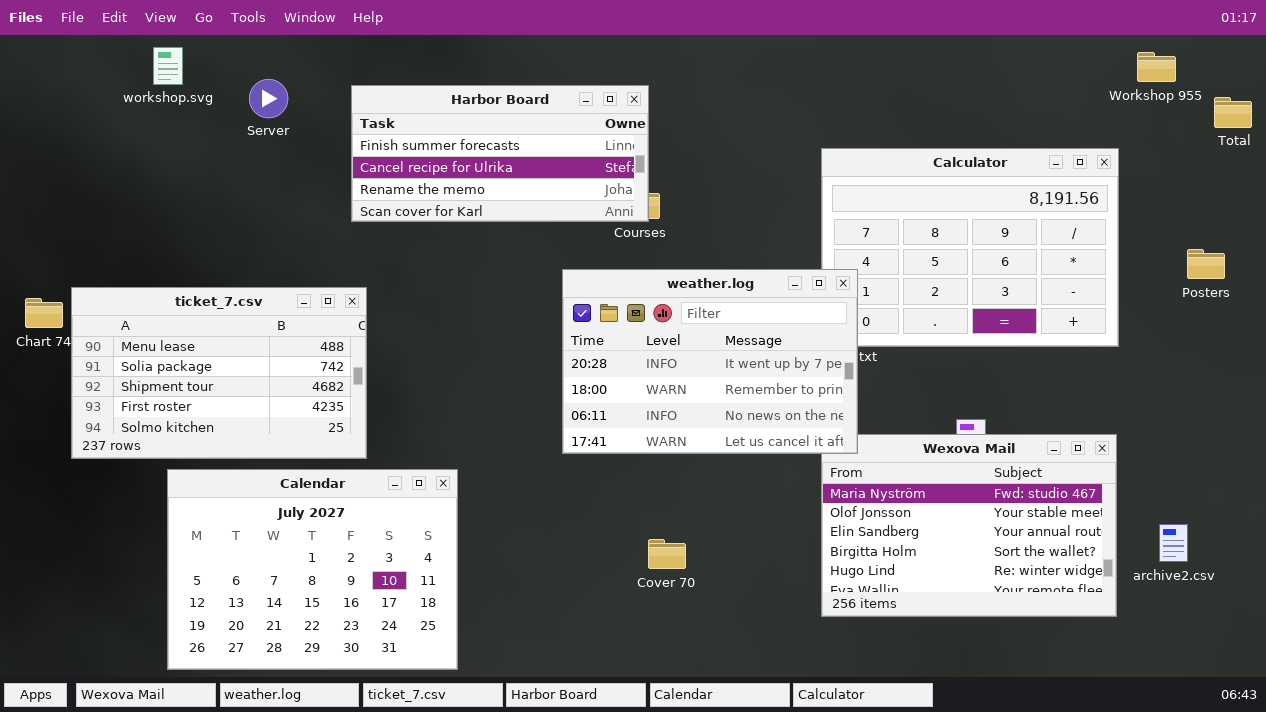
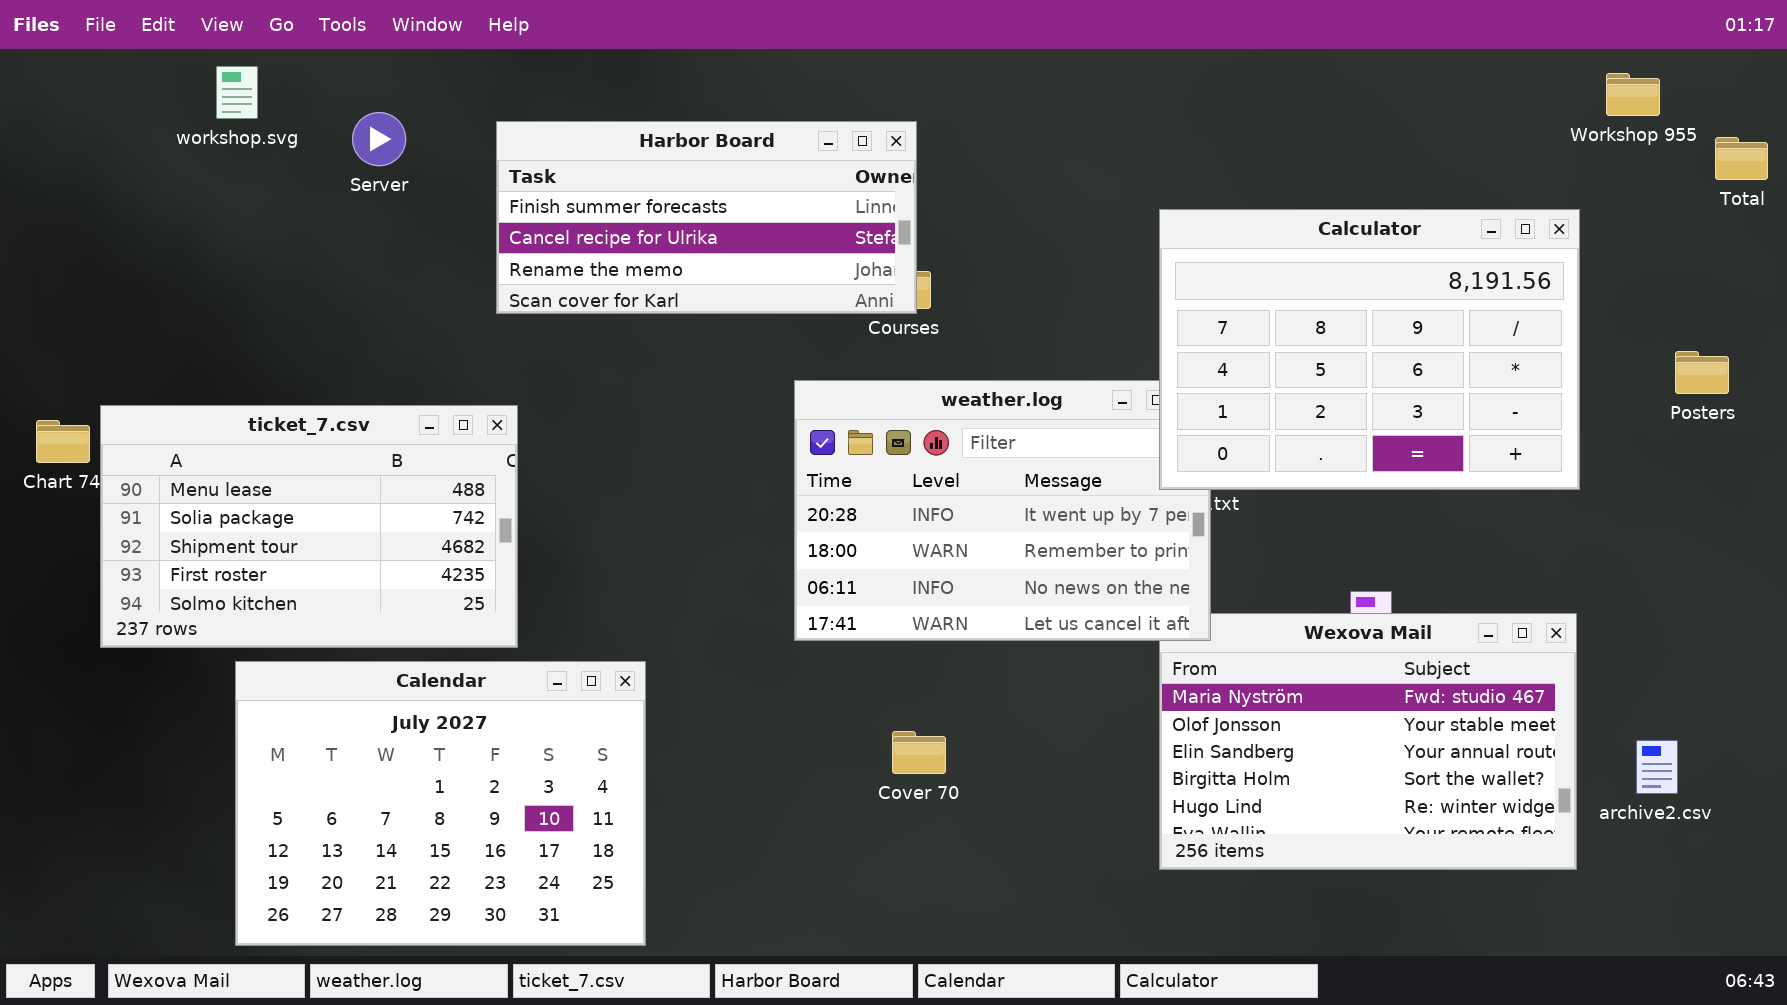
Calculator: [821,148,1119,347] -> [1159,209,1580,490], raised
Cover 70: [648,539,686,569] -> [892,731,946,774], moved

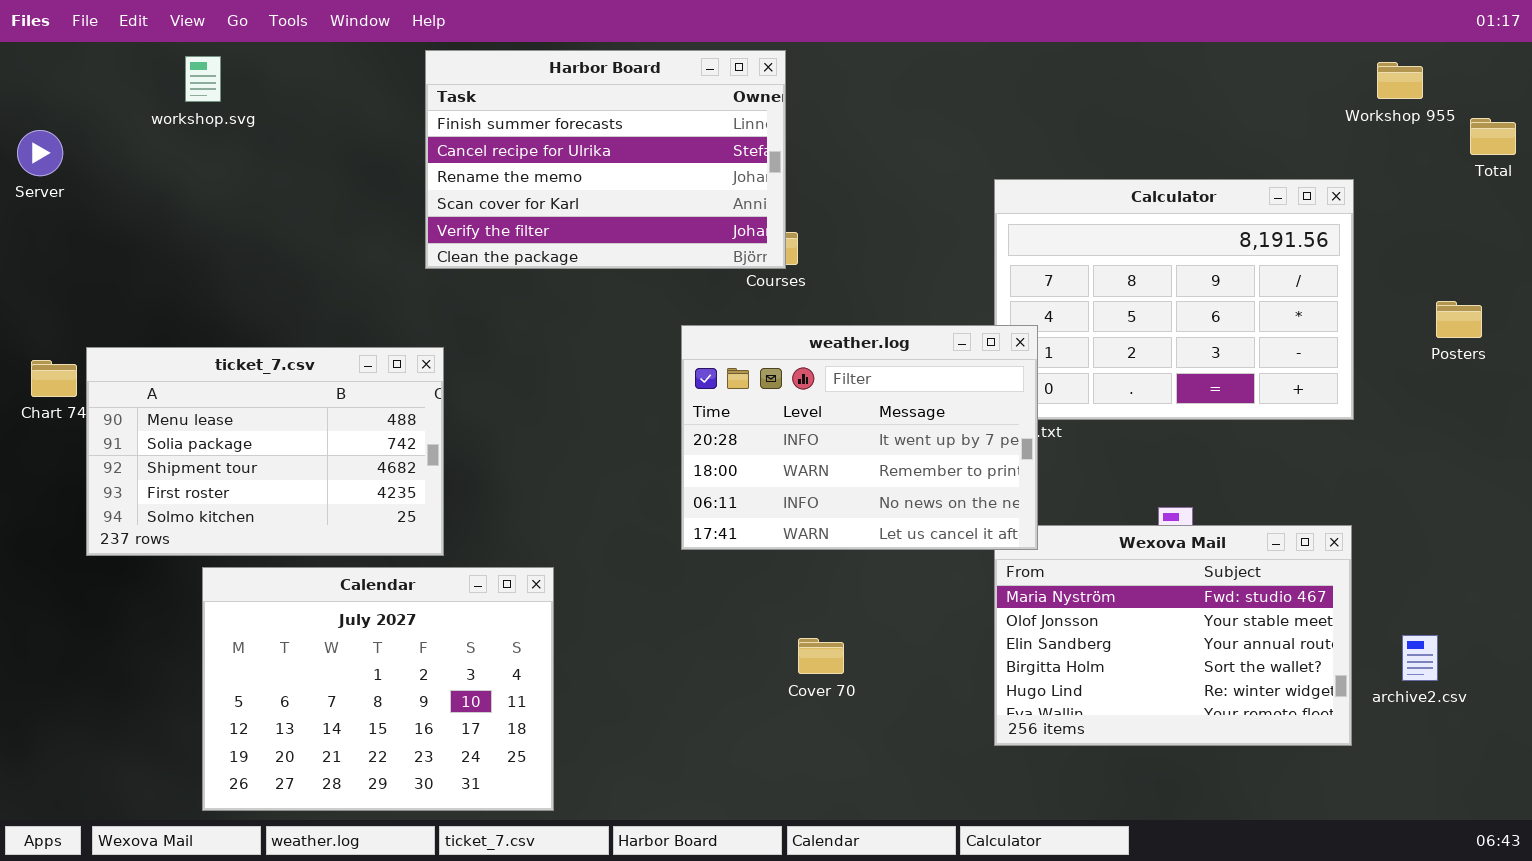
Server: [352,112,406,166] -> [17,130,63,176], moved
Harbor Board: [496,121,917,314] -> [425,50,786,269], resized
weather.log: [794,380,1211,641] -> [681,325,1038,550], raised
Cover 70: [892,731,946,774] -> [798,638,844,674], moved

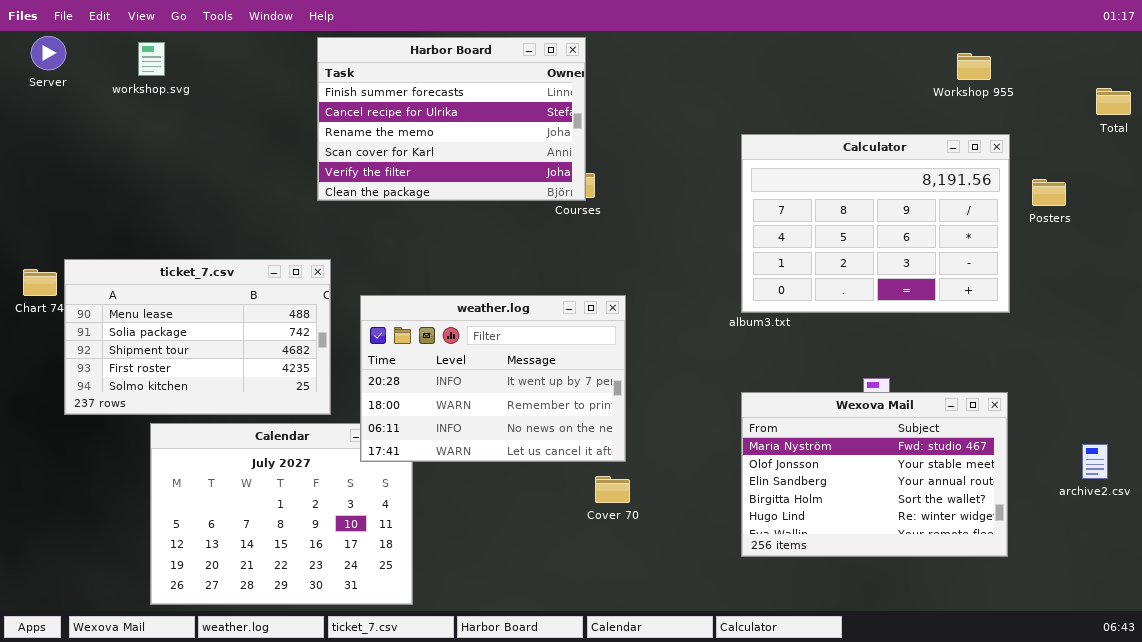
Workshop 955: [1377,62,1423,99] -> [957,53,991,80], moved
Server: [17,130,63,176] -> [31,36,66,70], moved
Posters: [1436,301,1482,338] -> [1032,179,1066,206], moved
weather.log: [681,325,1038,550] -> [360,295,626,462], moved
archive2.csv: [1402,635,1438,681] -> [1082,444,1108,479], moved

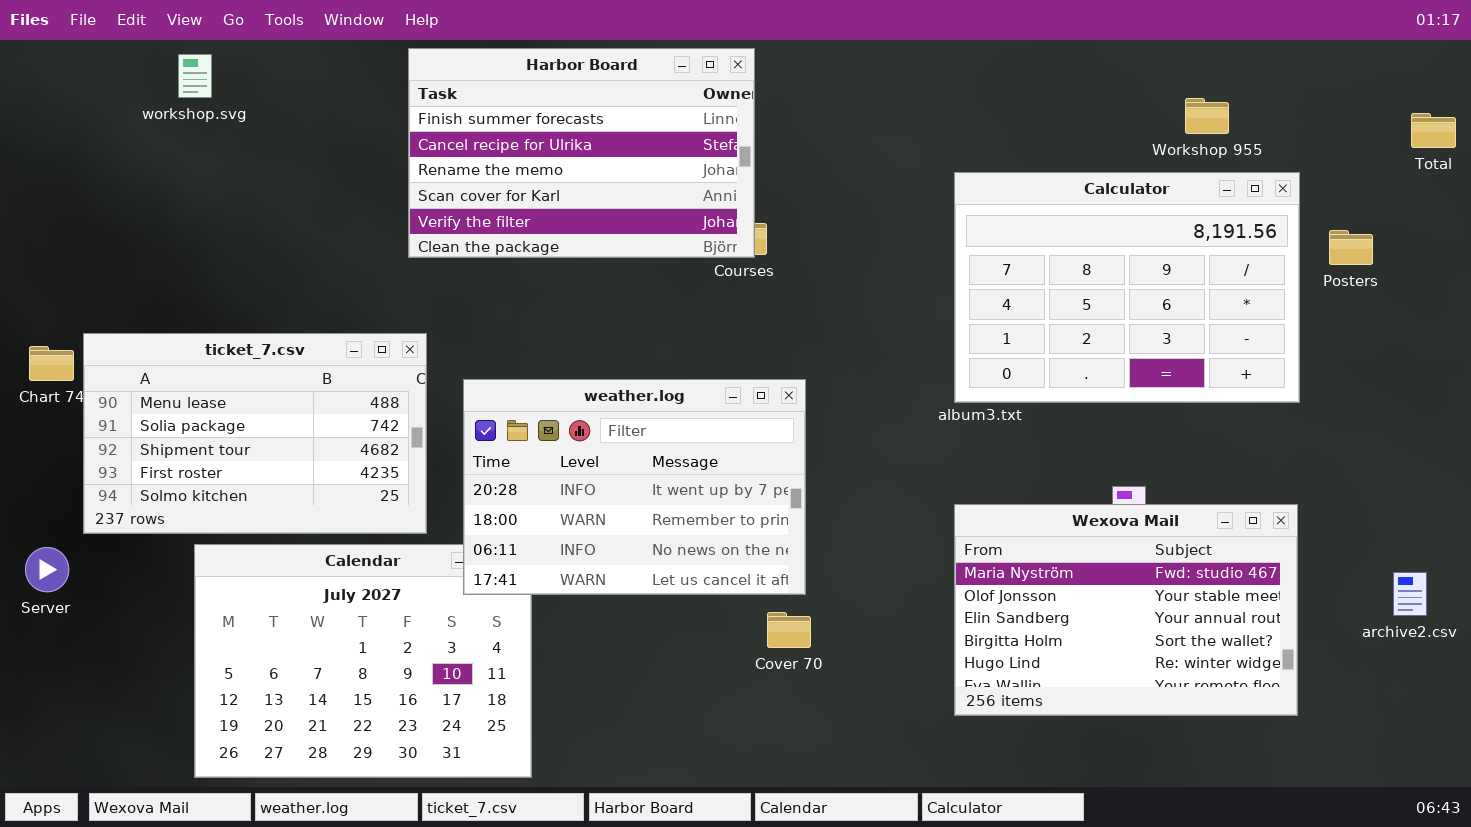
Server: [31,36,66,70] -> [25,547,69,592], moved
Workshop 955: [957,53,991,80] -> [1185,98,1229,134], moved

